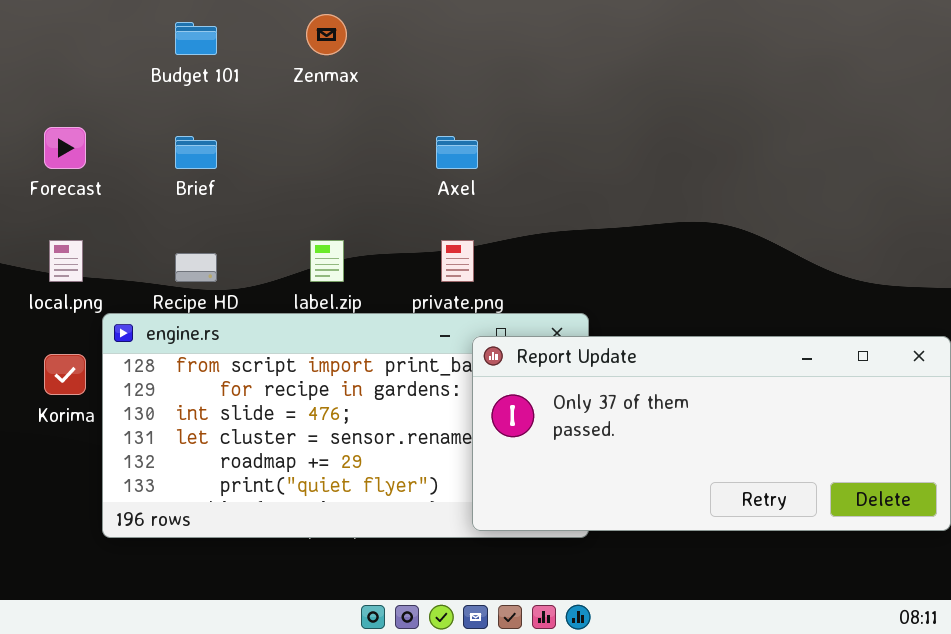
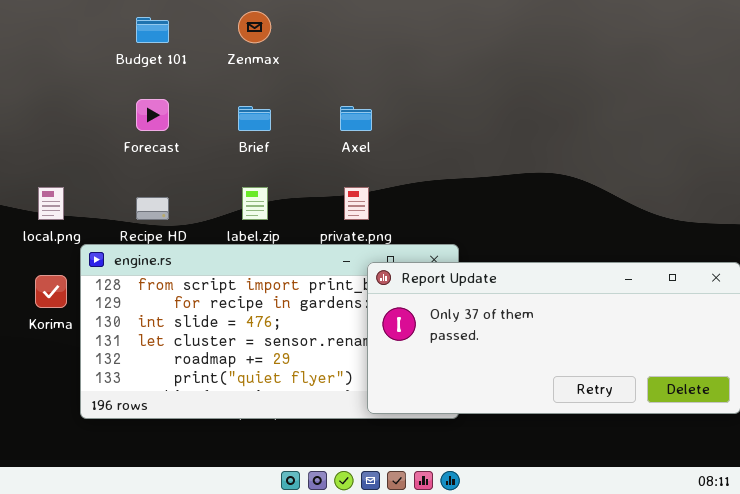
Forecast: [44,127,86,169] -> [136,99,169,131], moved
Brief: [175,136,217,169] -> [238,106,271,131], moved

